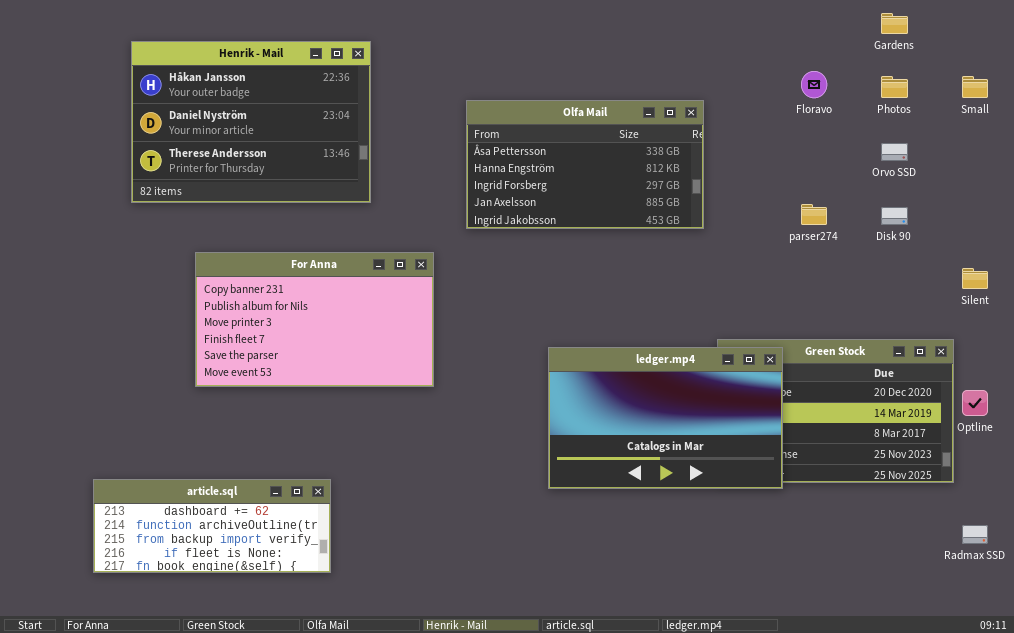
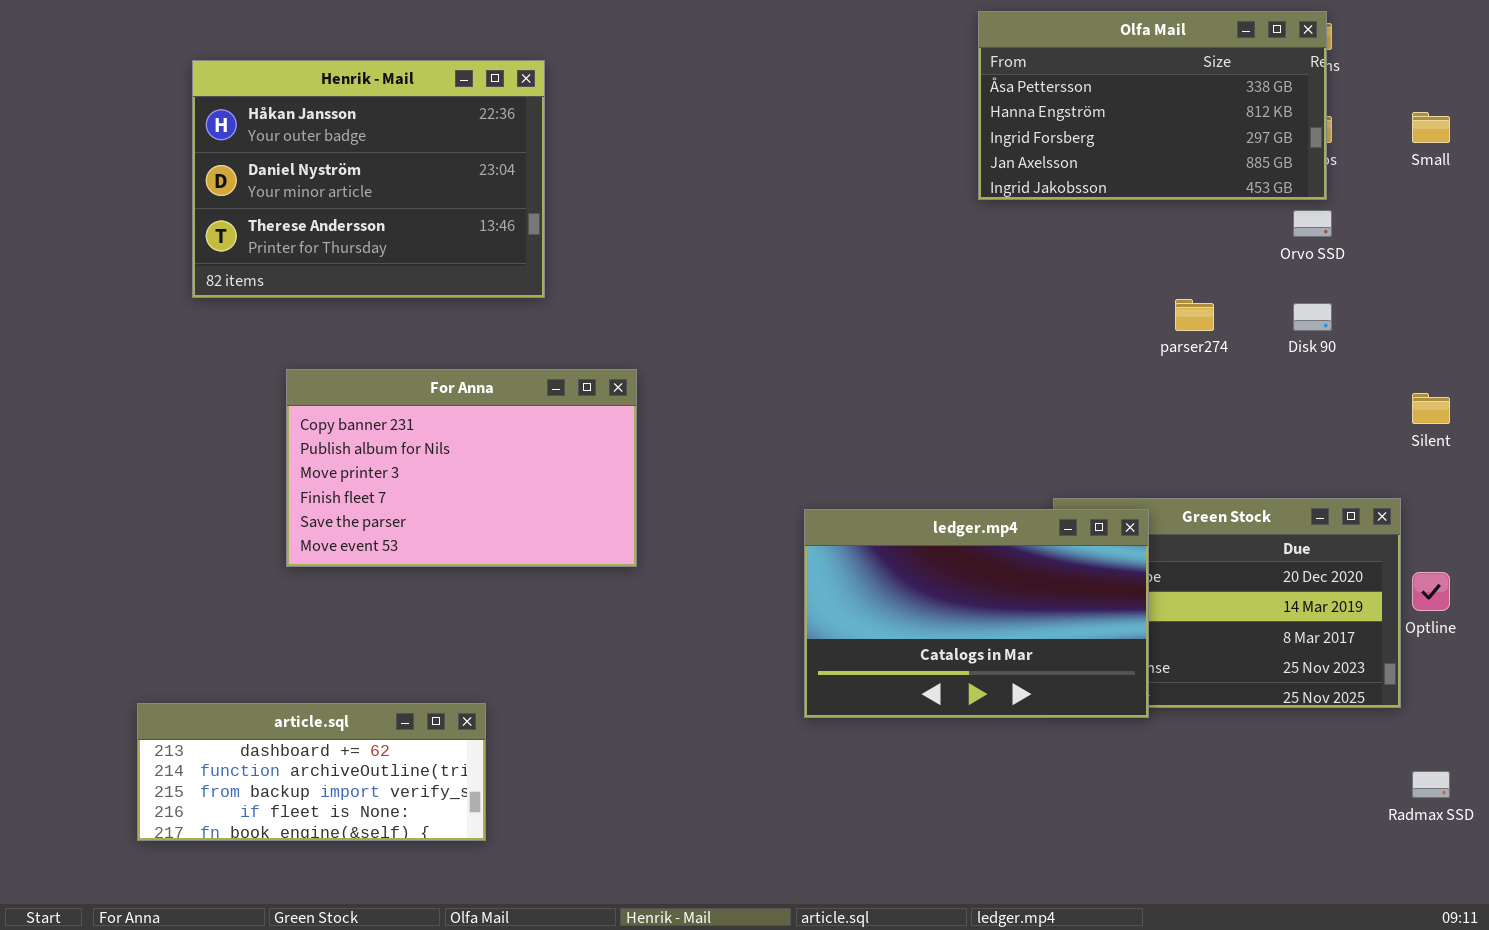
Olfa Mail: [466,100,704,229] -> [978,11,1327,200], moved

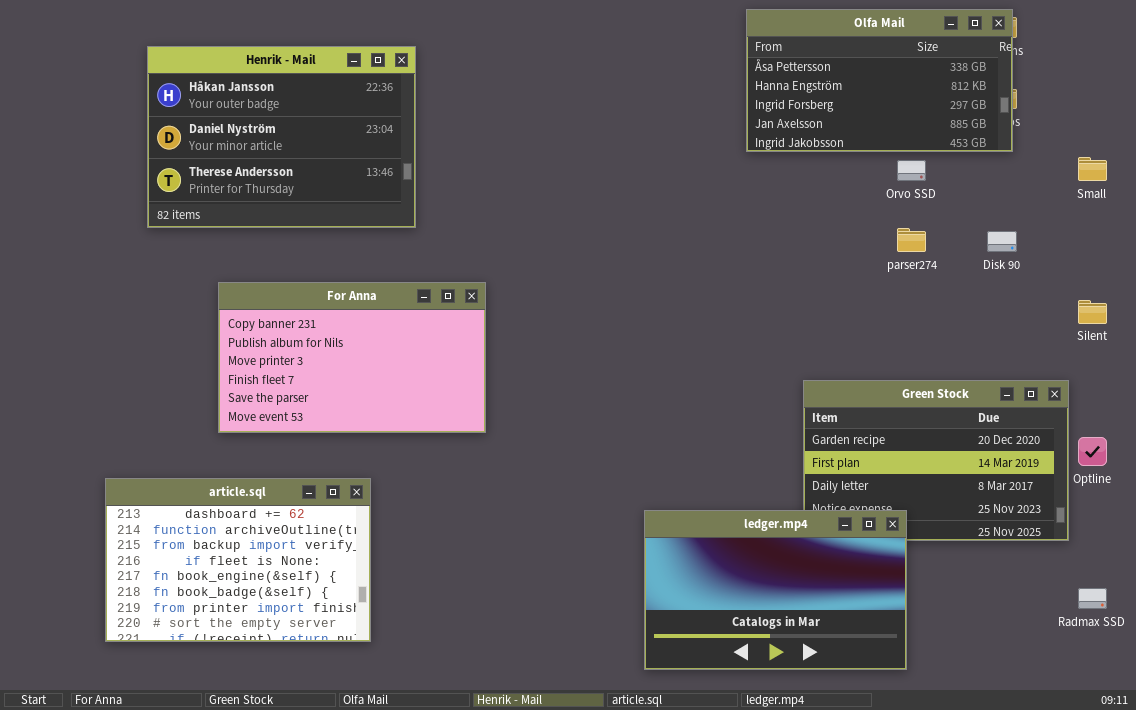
Small: [1412,112,1450,143] -> [1078,157,1107,181], moved
Orvo SSD: [1293,210,1332,237] -> [897,160,926,181], moved
ledger.mp4: [804,509,1149,718] -> [644,510,907,670], moved
article.sql: [137,703,486,841] -> [105,478,371,642], resized

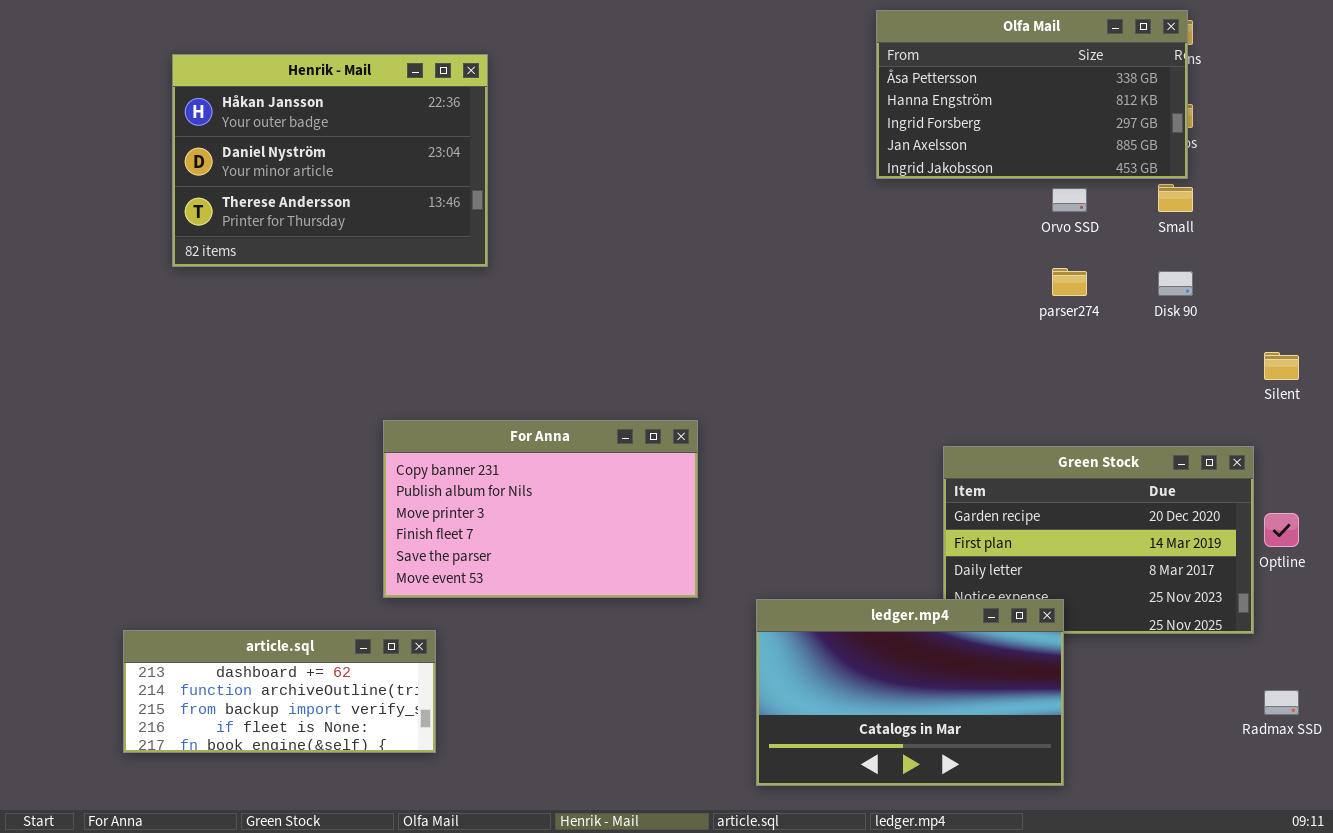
Small: [1078,157,1107,181] -> [1158,184,1193,212], moved
For Anna: [218,282,486,433] -> [383,420,698,598], moved
article.sql: [105,478,371,642] -> [123,630,436,753], resized

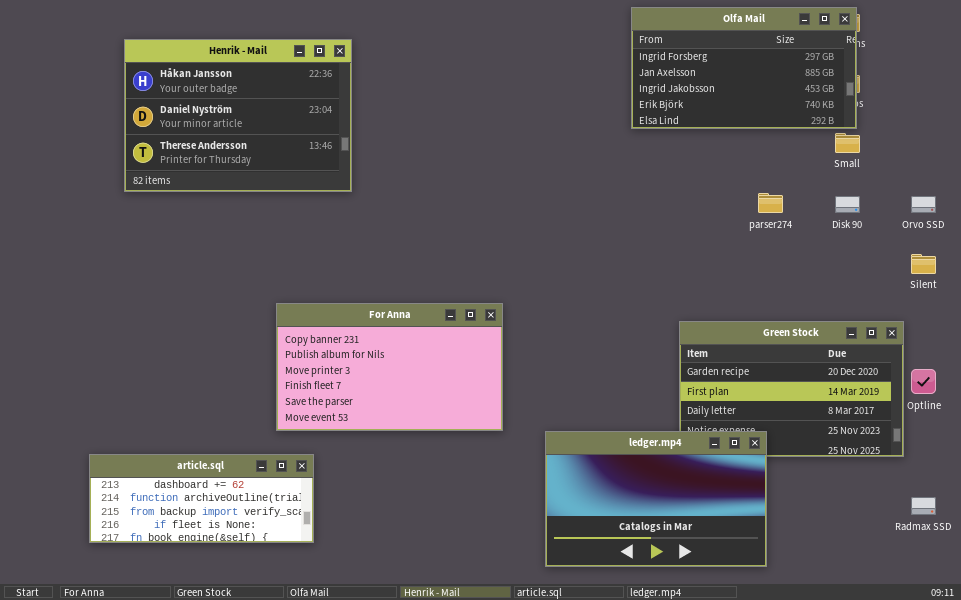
Olfa Mail: [876,10,1188,179] -> [631,7,857,129], scrolled down 2 rows
Orvo SSD: [1052,188,1087,212] -> [911,196,936,213], moved

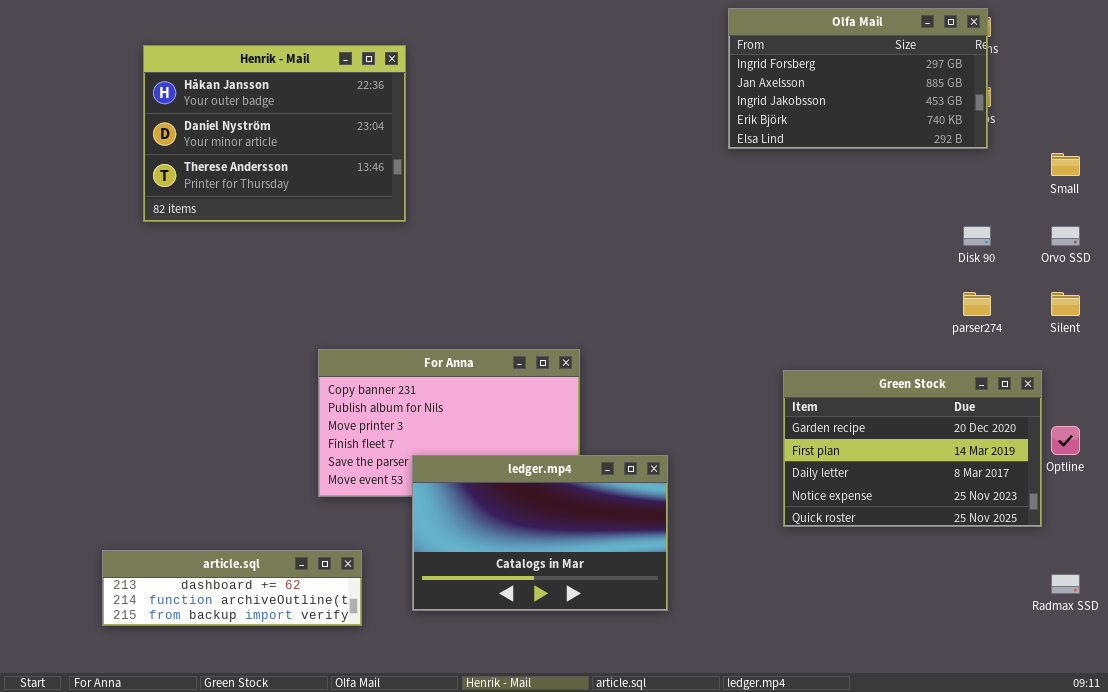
Small: [835,133,860,153] -> [1051,153,1080,176], moved
parser274: [758,193,783,213] -> [963,292,991,316], moved
ledger.mp4: [545,431,767,567] -> [412,455,668,611], moved
article.sql: [89,454,314,543] -> [102,550,362,626], resized

